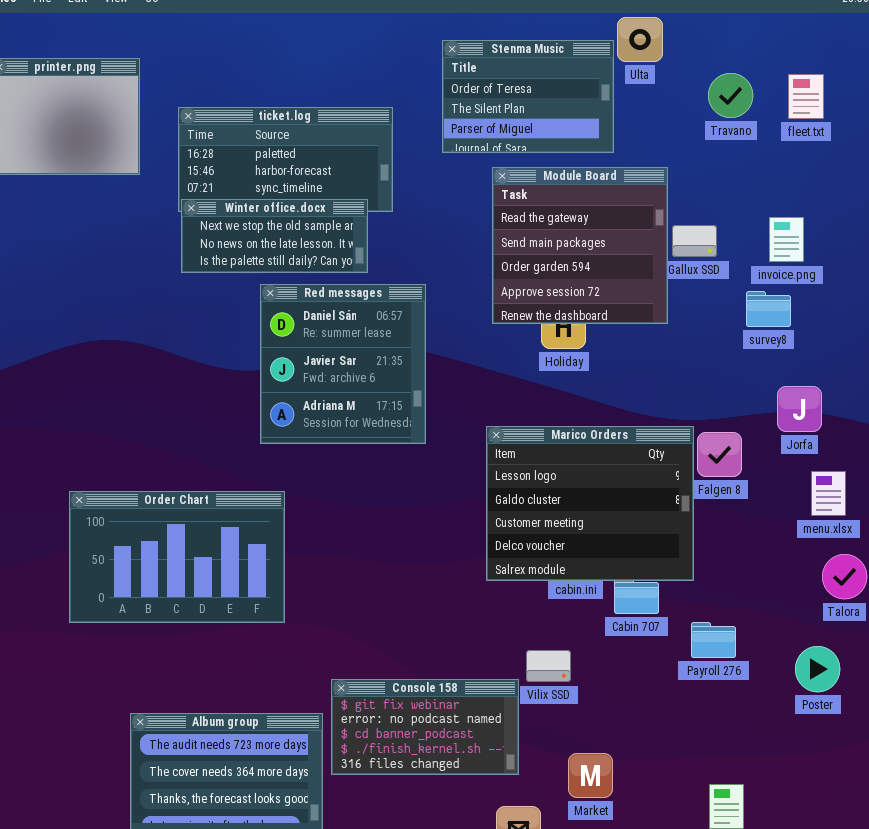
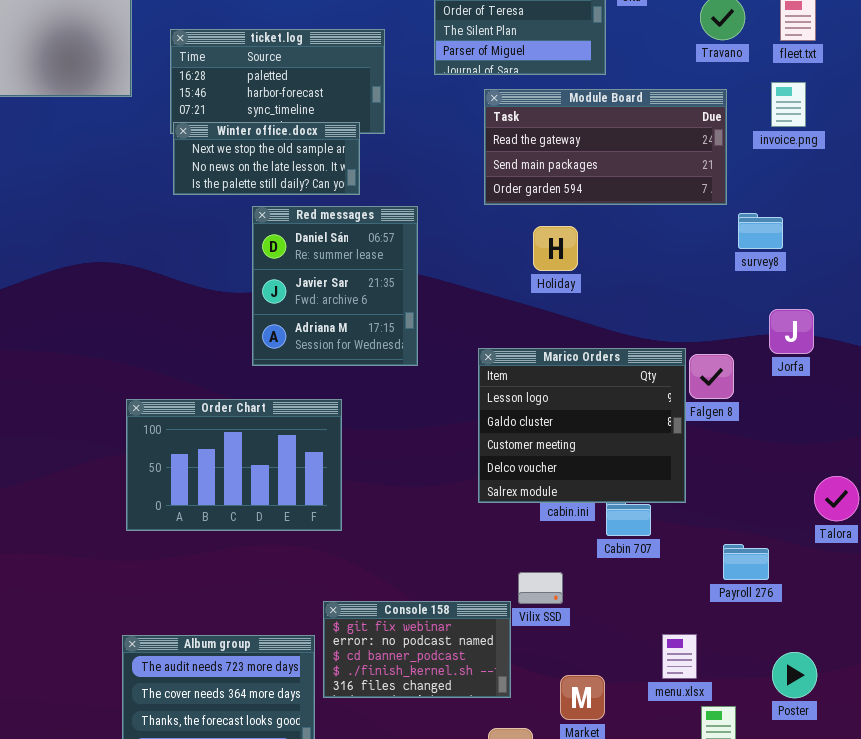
Module Board: [492,167,668,324] -> [484,89,727,205], resized
invoice.png: [769,217,804,262] -> [771,82,806,127], moved
menu.xlsx: [811,471,846,516] -> [662,634,697,679], moved
Order Chart: [69,491,285,623] -> [126,399,342,531], moved
Payroll 276: [691,622,736,658] -> [723,544,769,580], moved
Poster: [795,646,840,692] -> [772,652,817,698], moved

